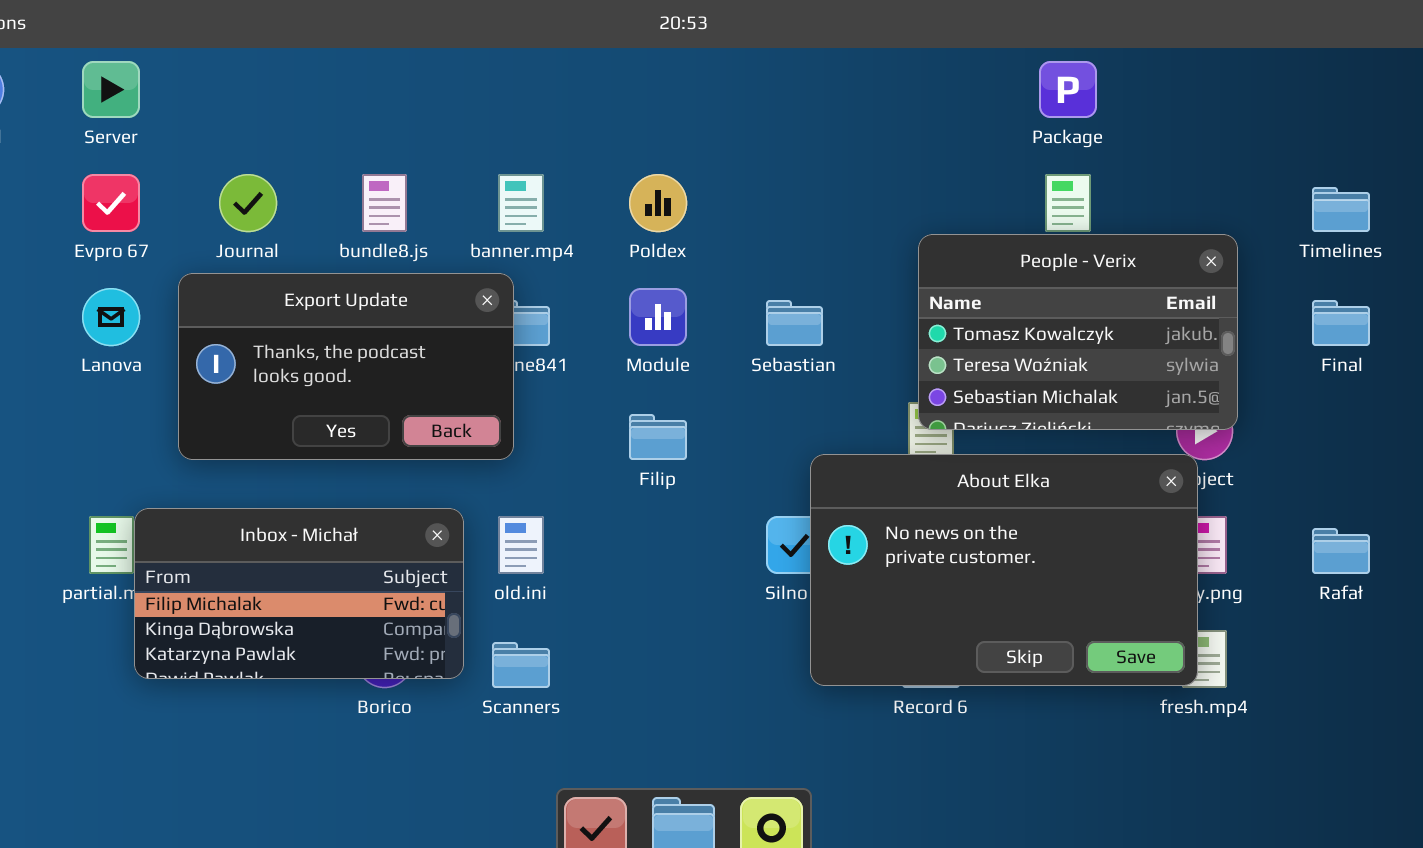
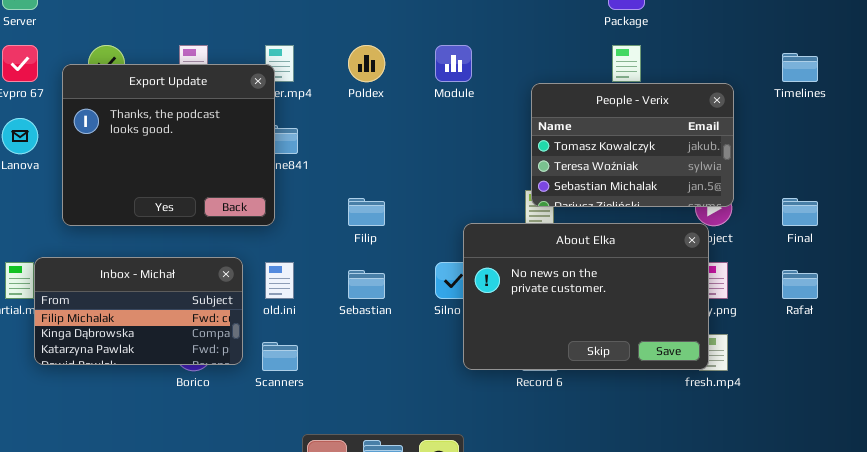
Export Update: [178,273,514,460] -> [62,64,275,226], resized
Module: [629,288,687,346] -> [435,45,472,82], moved
Sebastian: [766,300,823,346] -> [348,270,385,299], moved
Final: [1312,300,1370,346] -> [782,198,818,226], moved

